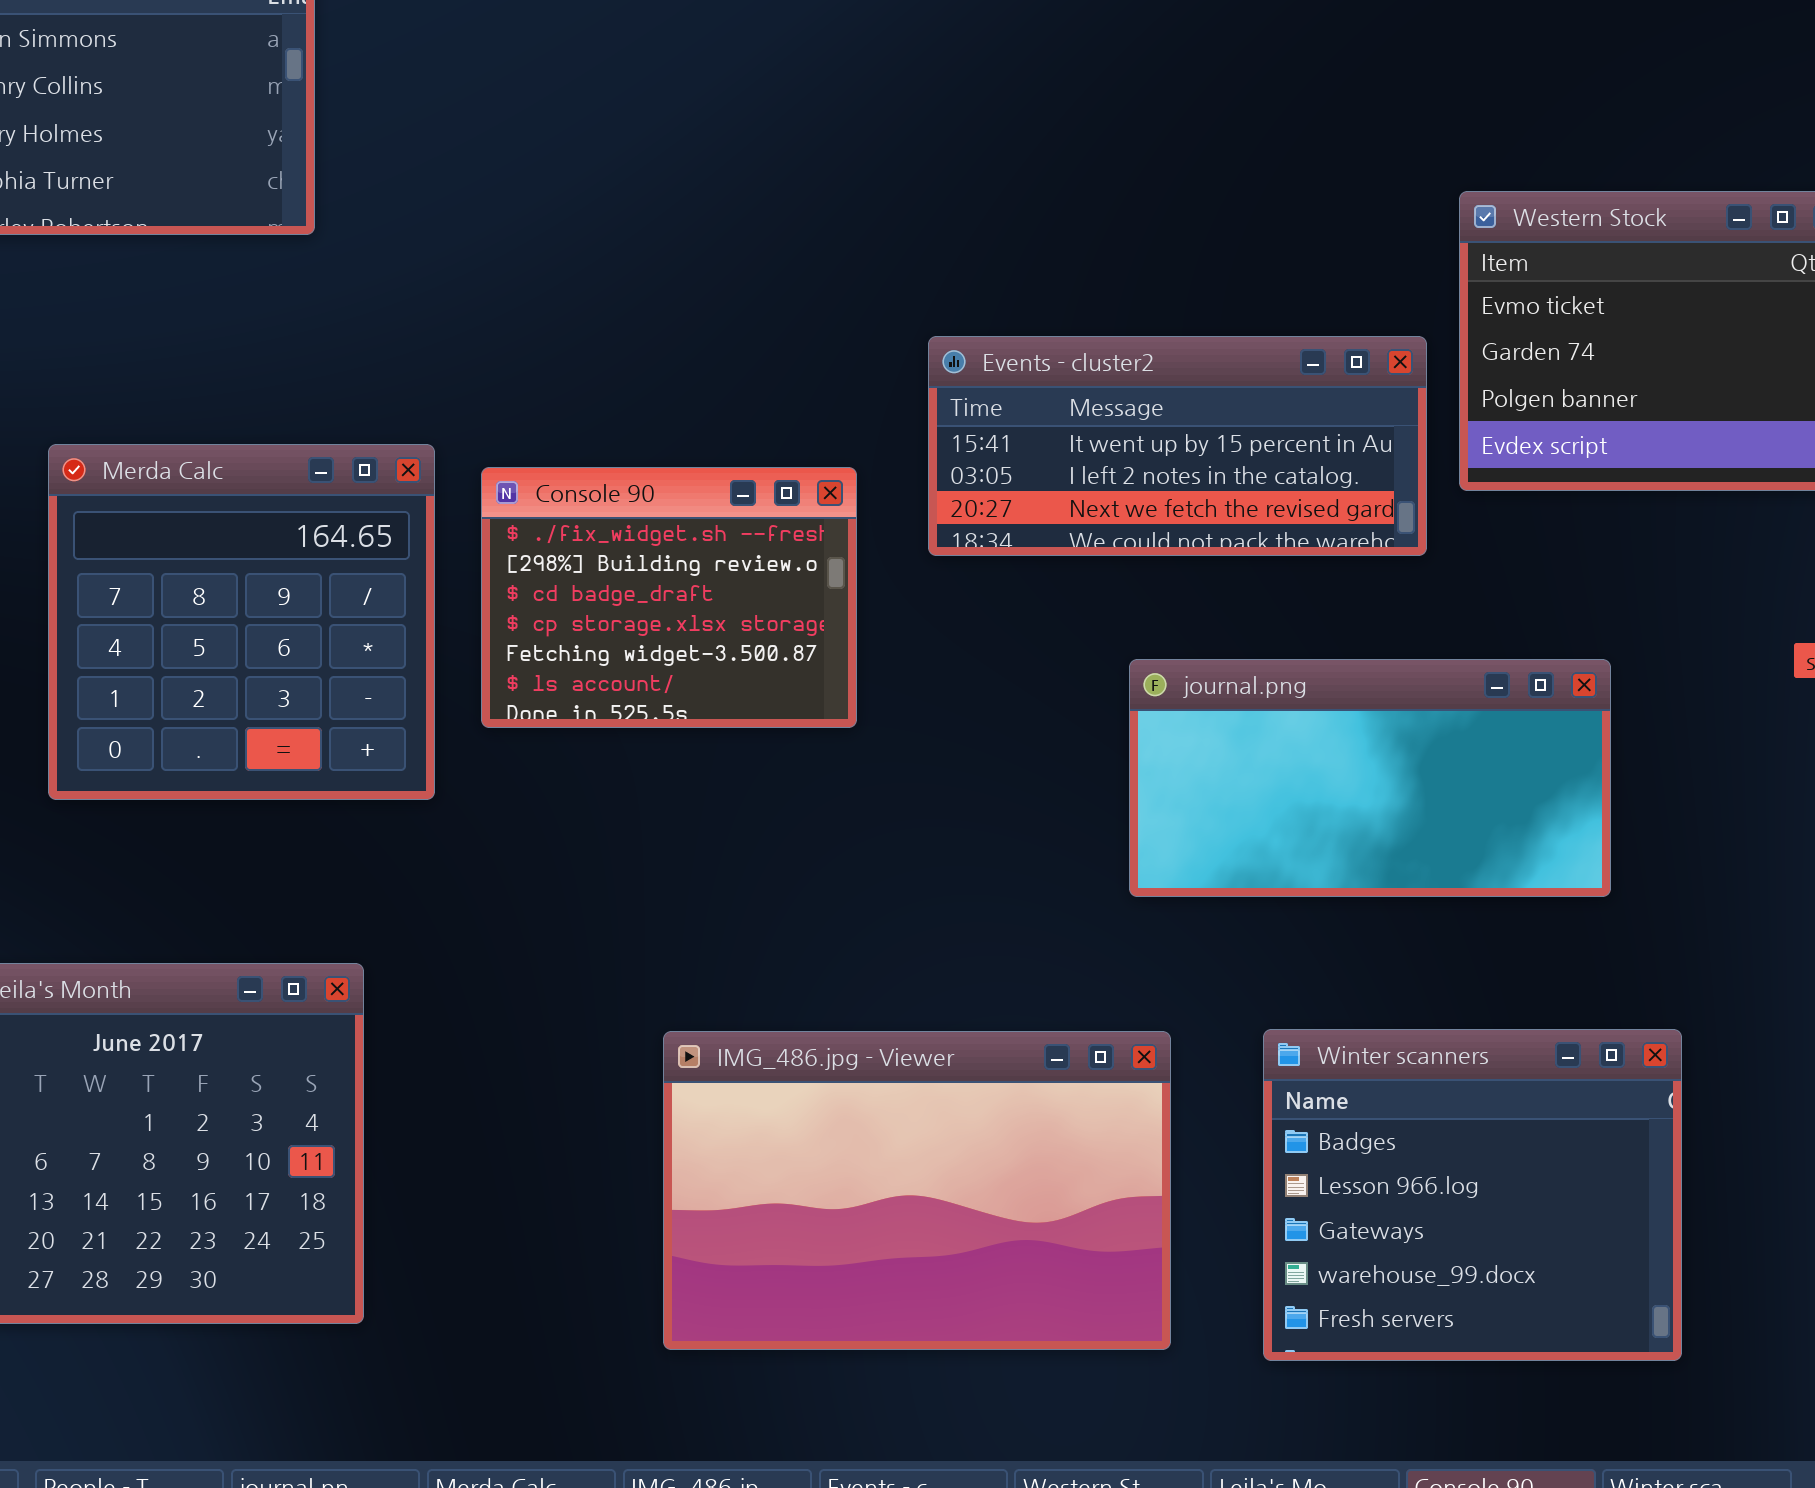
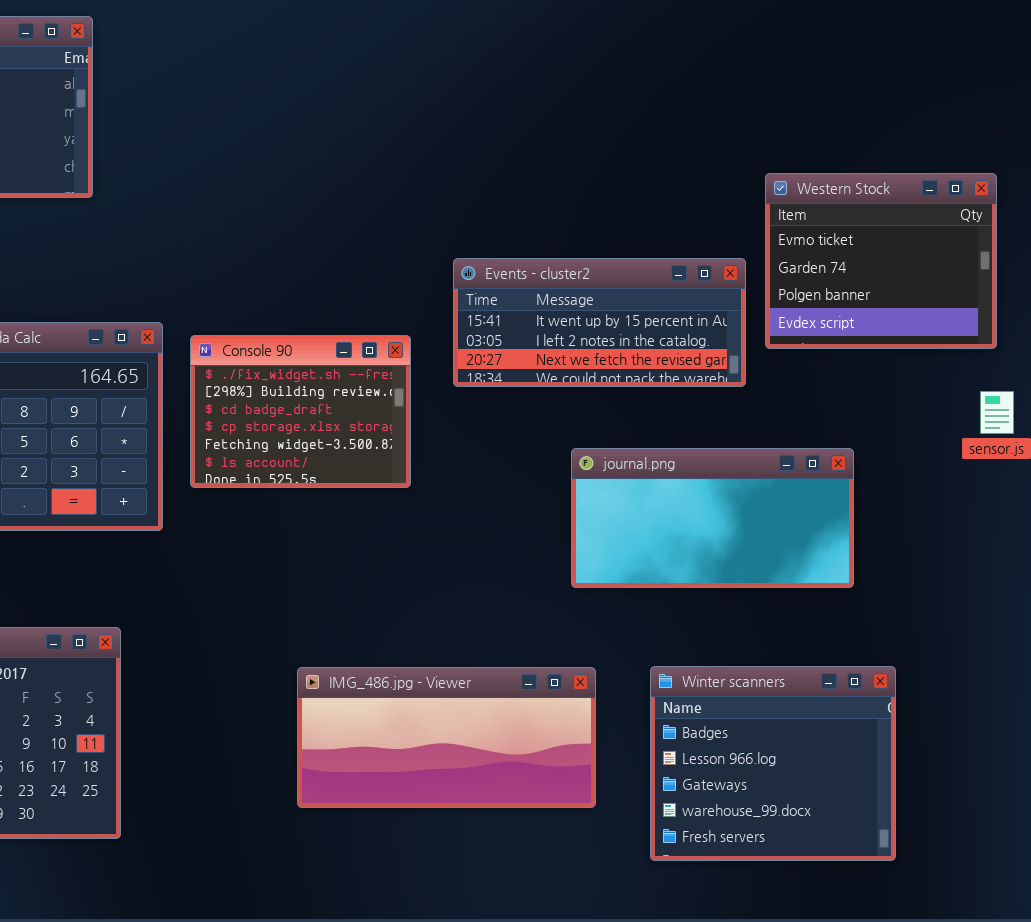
IMG_486.jpg - Viewer: [663,1031,1171,1350] -> [297,667,596,808], resized

